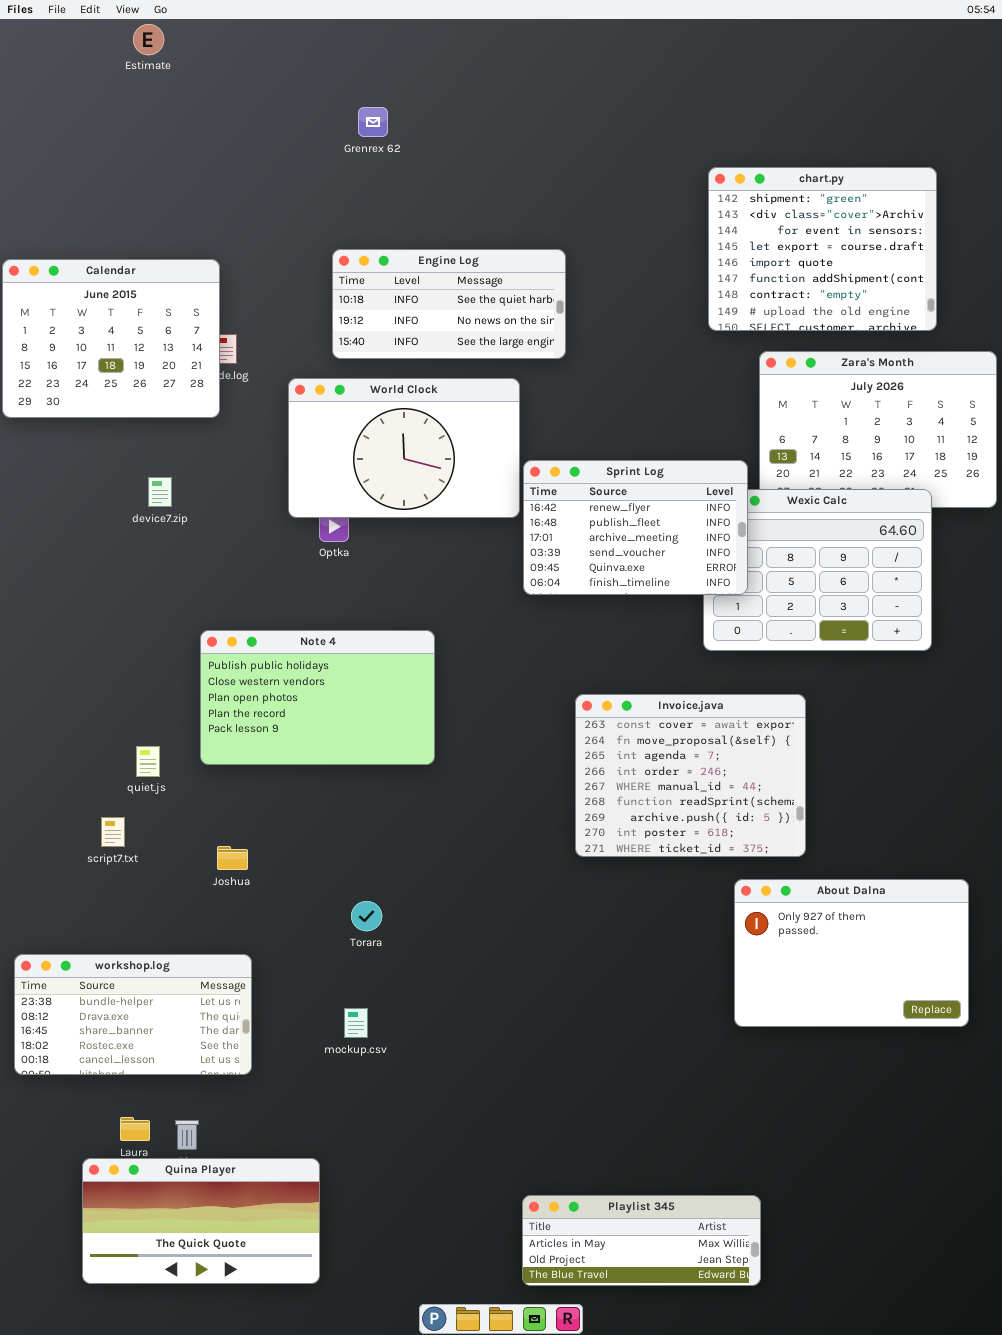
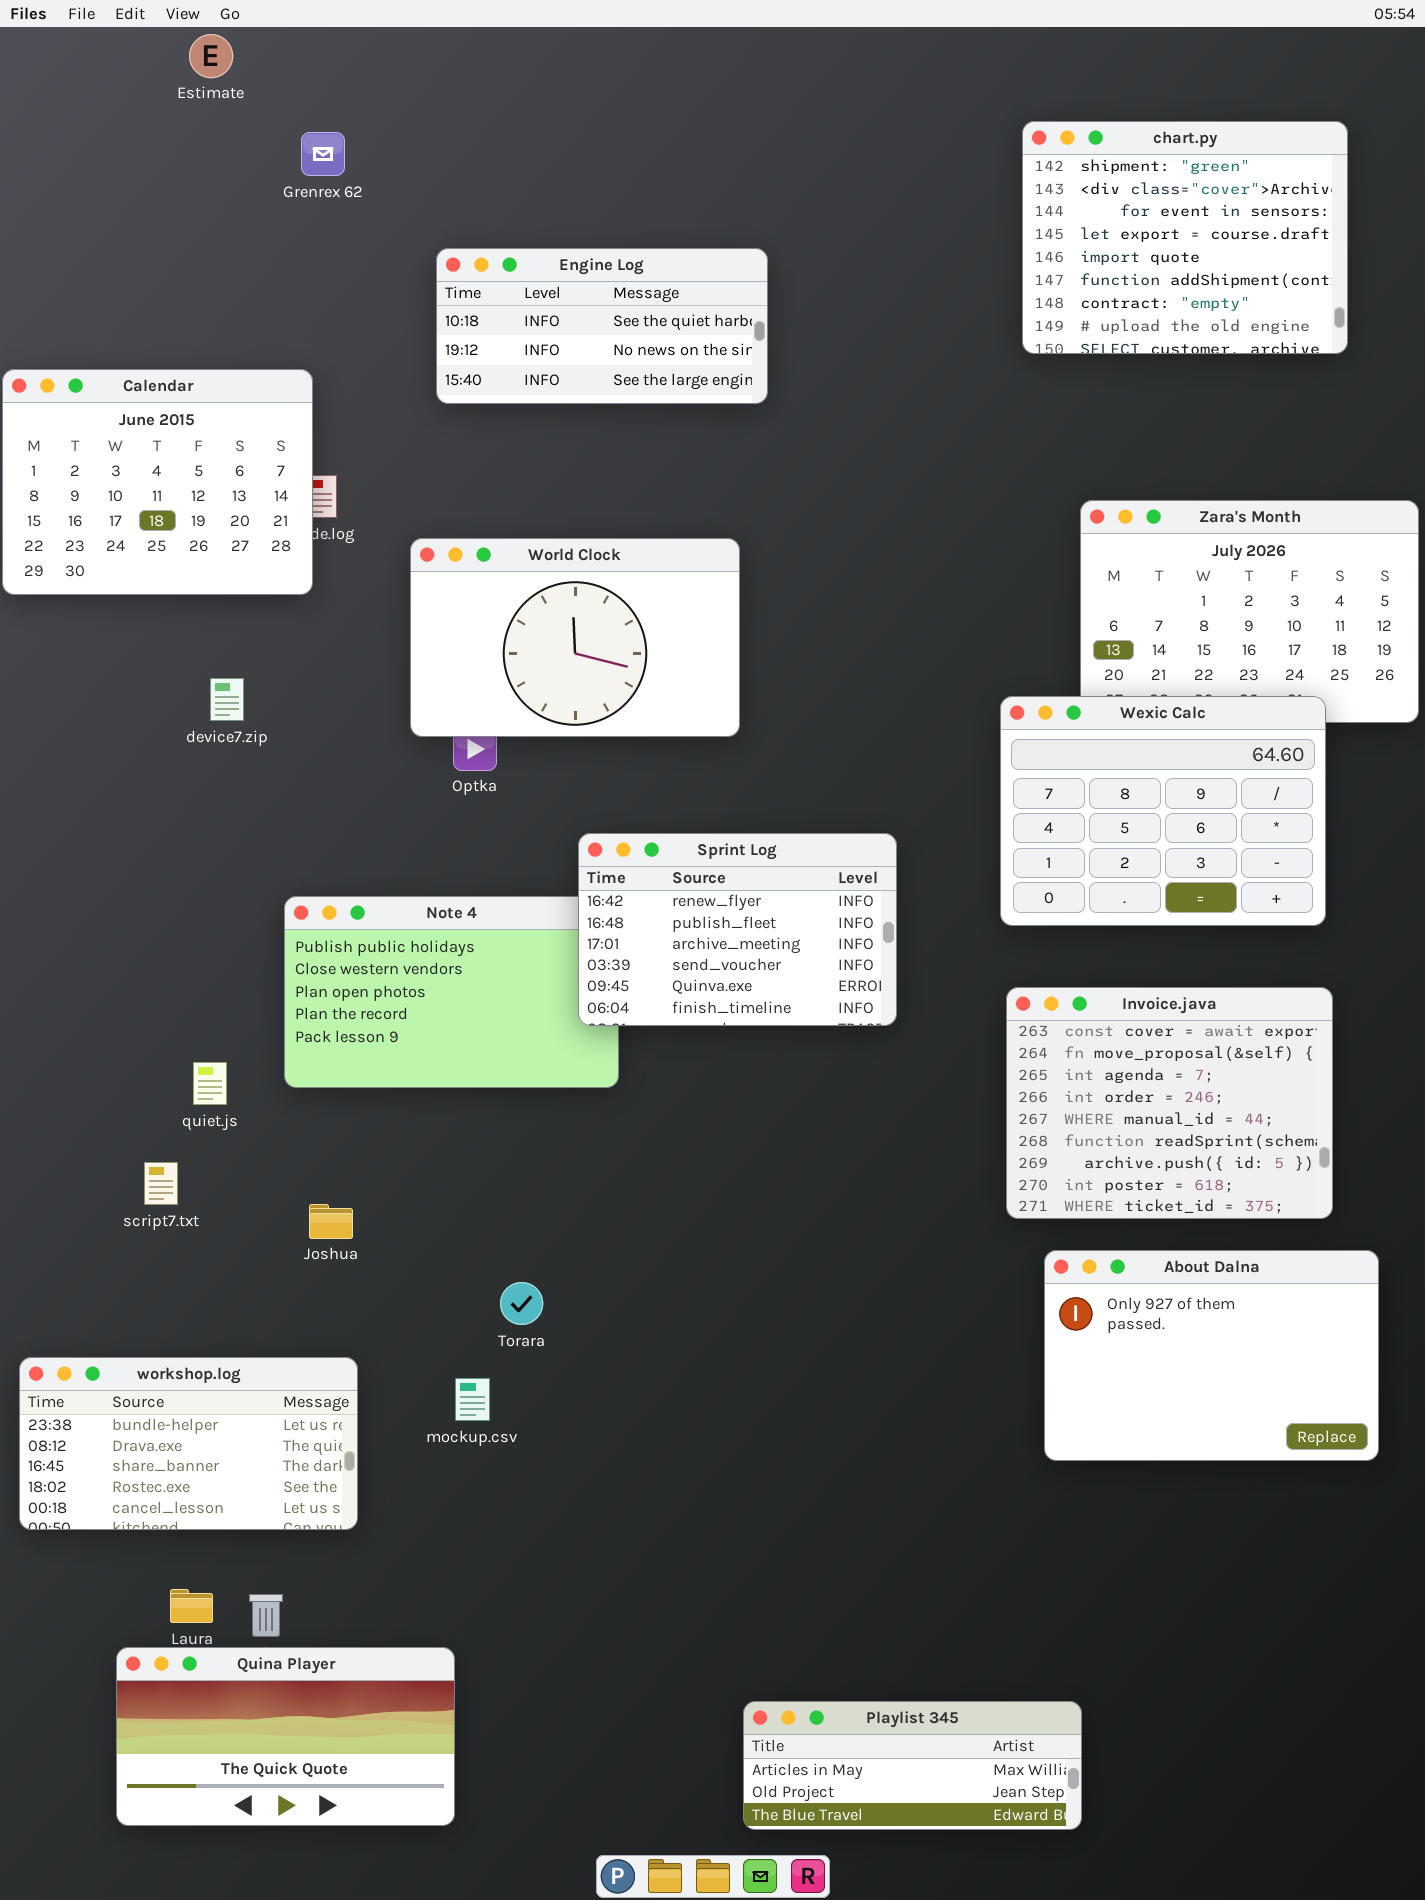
Grenrex 62: [358,107,388,137] -> [301,132,345,176], moved
chart.py: [708,167,937,331] -> [1022,121,1348,354], moved
Engine Log: [332,249,566,359] -> [436,248,768,404], moved
Sprint Log: [523,460,748,595] -> [578,833,897,1026], moved
Invoice.java: [575,694,806,857] -> [1006,987,1333,1219], moved
mockup.csv: [344,1008,368,1038] -> [455,1378,490,1421], moved

